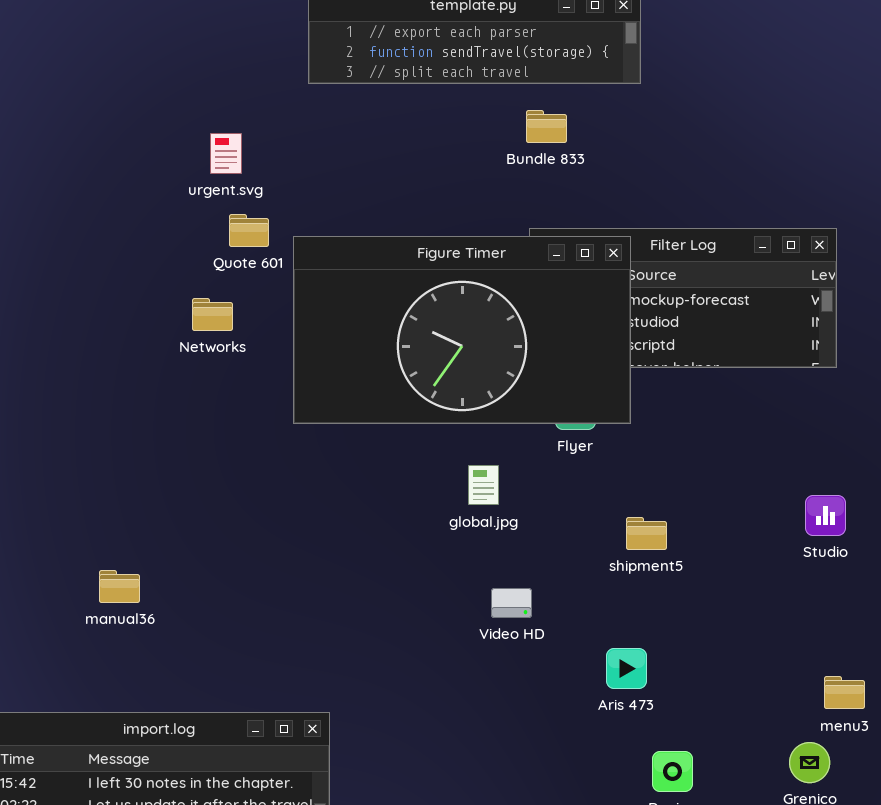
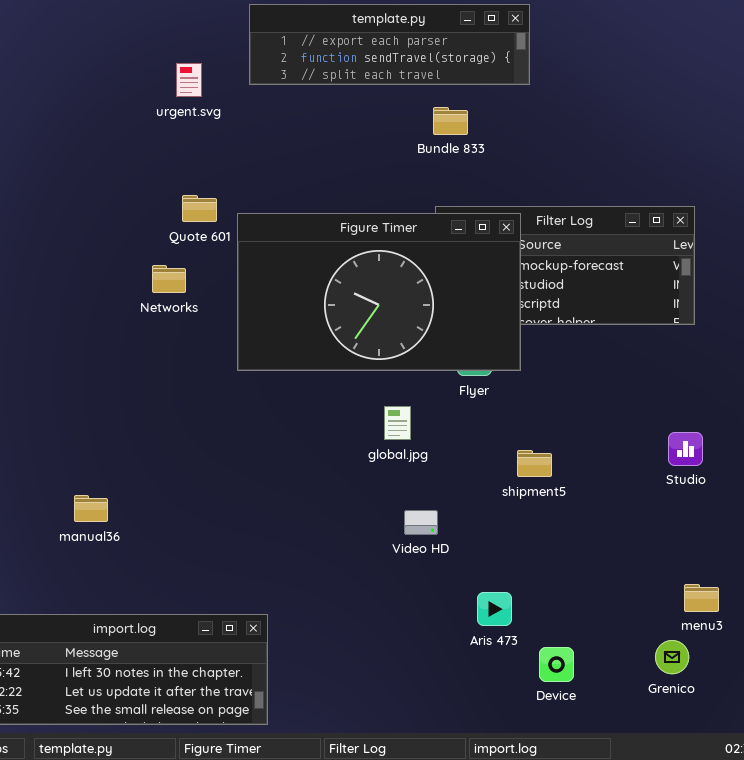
urgent.svg: [210,133,242,174] -> [176,63,202,97], moved
Aris 473: [606,648,647,689] -> [477,592,512,626], moved

